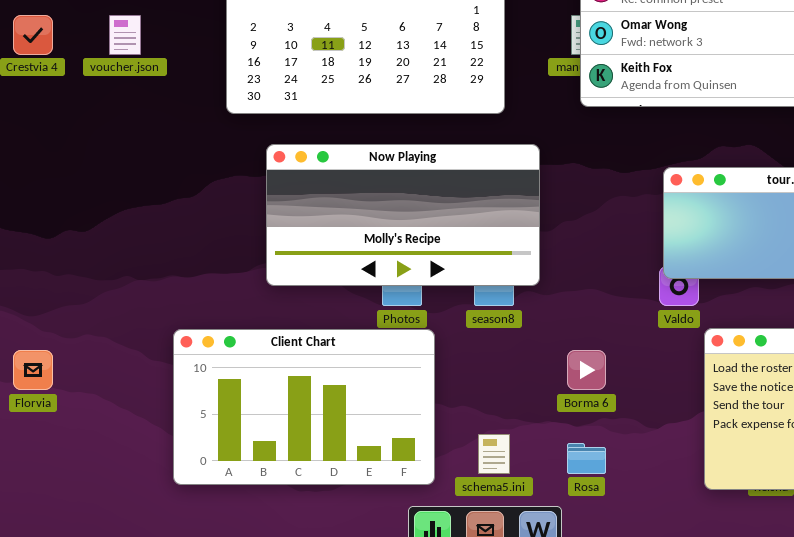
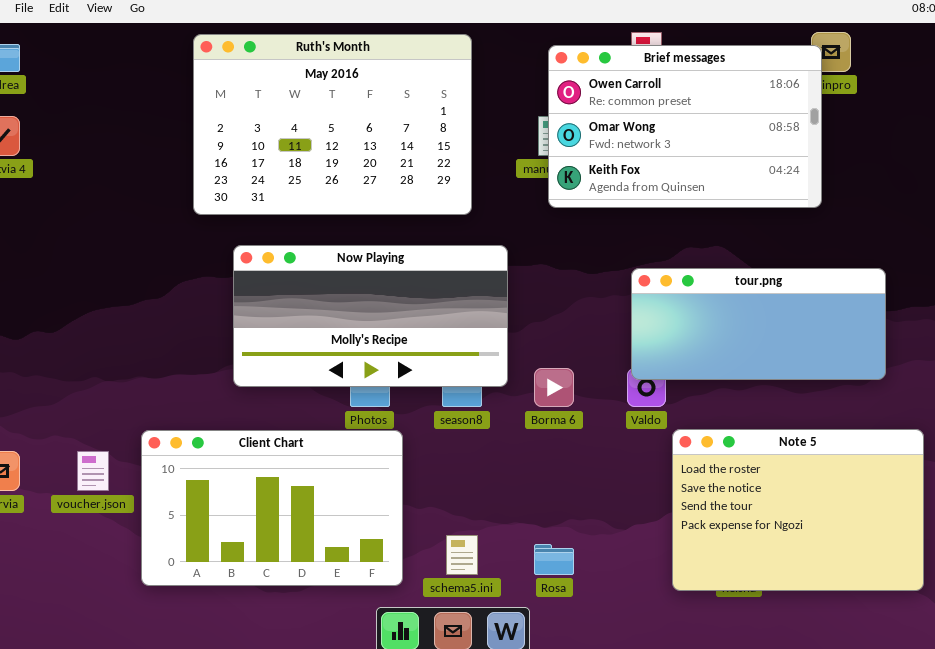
voucher.json: [109,15,141,55] -> [77,451,109,491], moved
Borma 6: [567,350,606,390] -> [534,368,574,407], moved

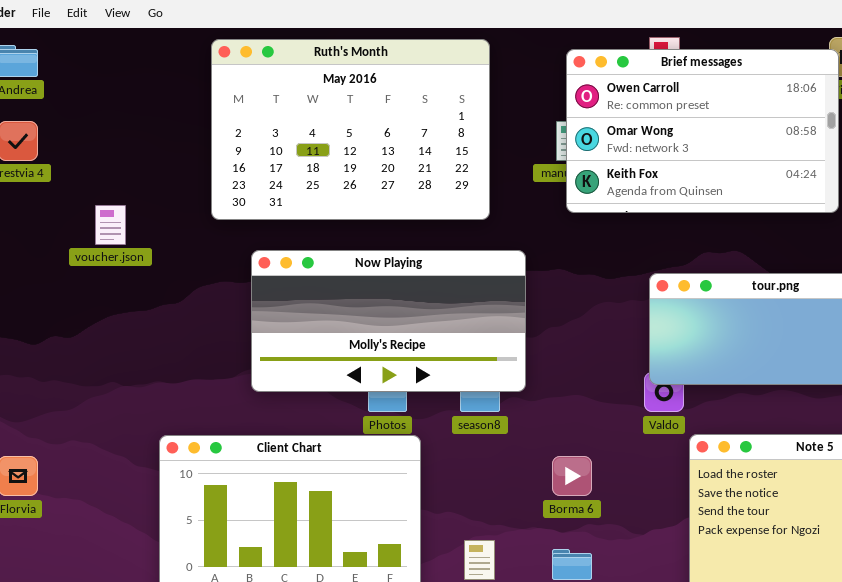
Borma 6: [534,368,574,407] -> [552,456,592,496], moved
voucher.json: [77,451,109,491] -> [95,205,126,245], moved

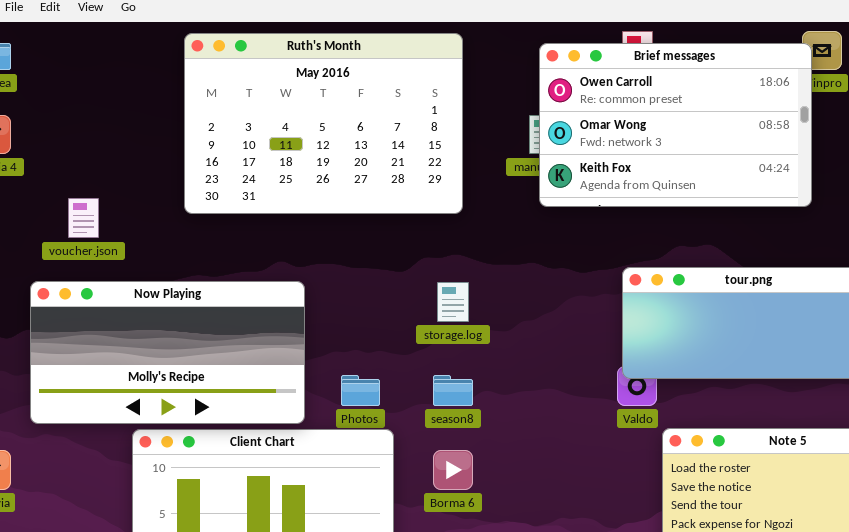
Now Playing: [251,250,526,392] -> [30,281,305,424], moved
Borma 6: [552,456,592,496] -> [433,450,473,490], moved

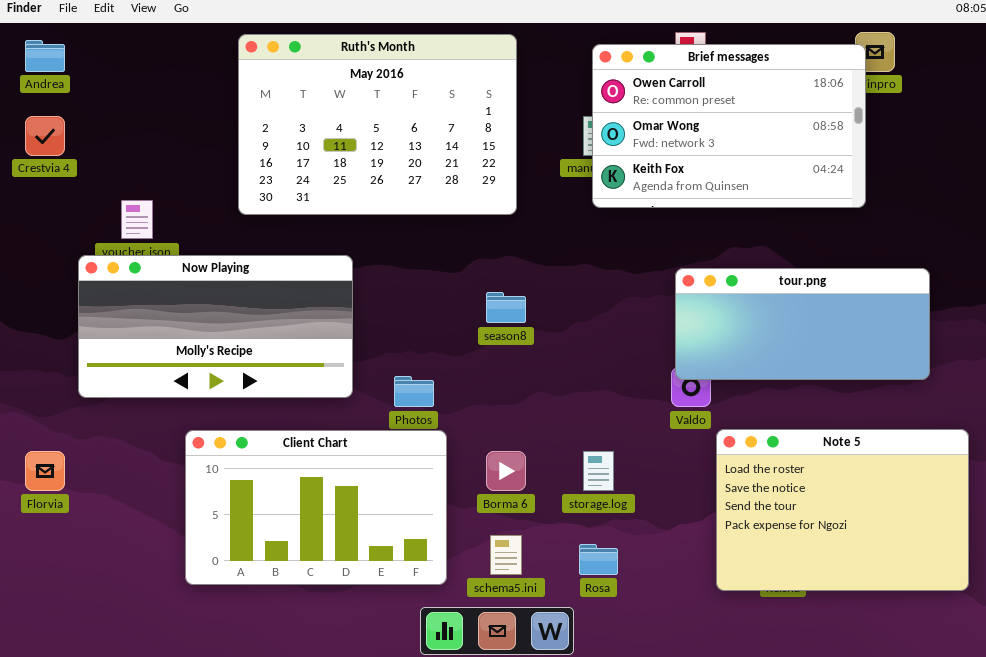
Now Playing: [30,281,305,424] -> [78,255,353,398], moved
storage.log: [437,282,469,322] -> [583,451,614,491], moved
season8: [433,375,473,406] -> [486,292,526,323], moved

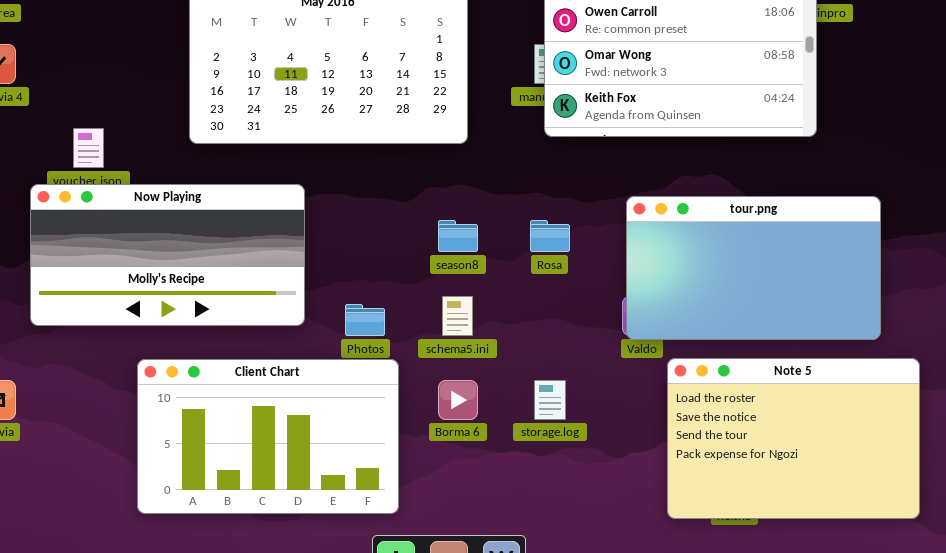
tour.png: [675,268,930,380] -> [626,196,881,340], resized
schema5.ini: [490,535,522,575] -> [442,296,473,336], moved
Rosa: [579,544,618,575] -> [530,220,570,252], moved

